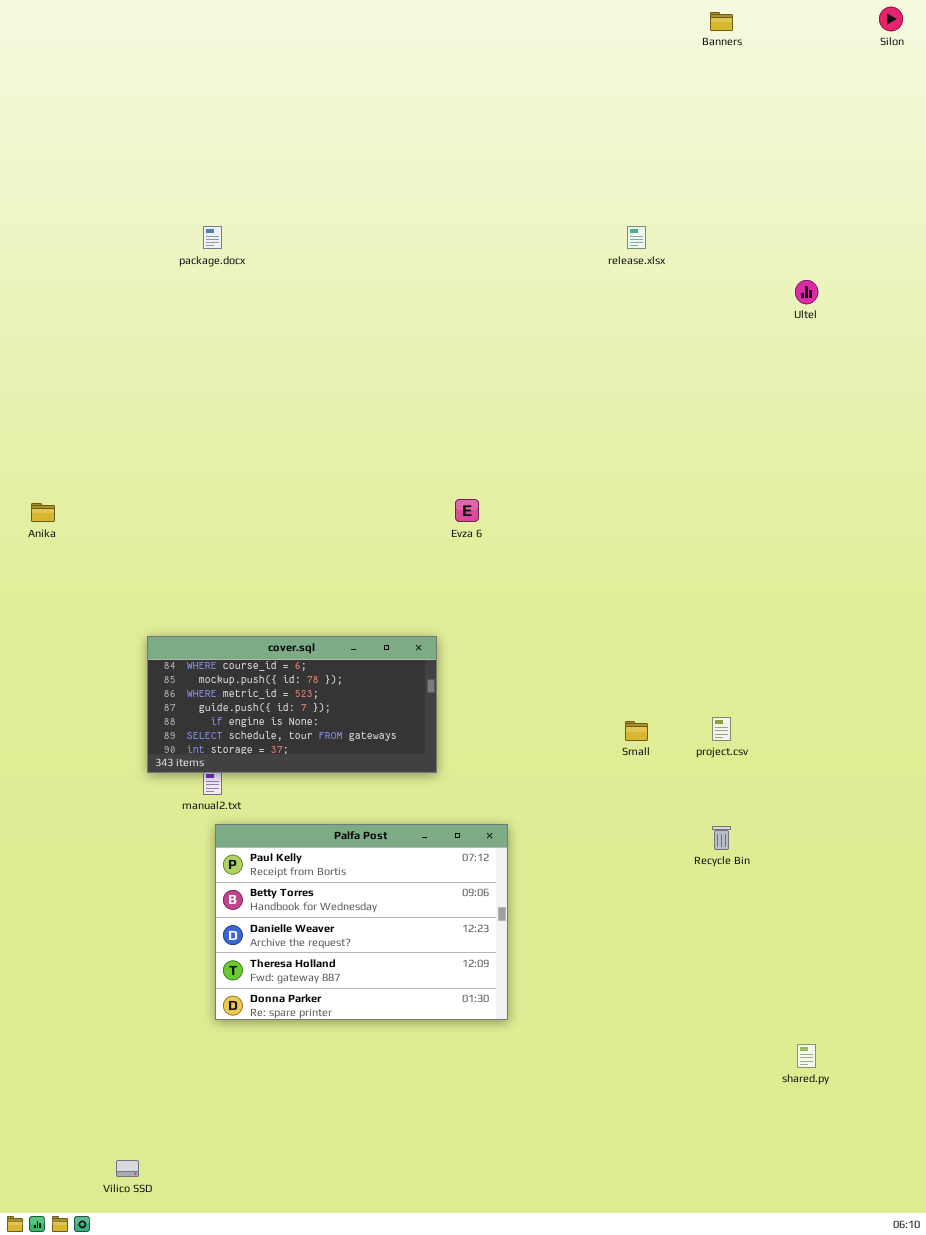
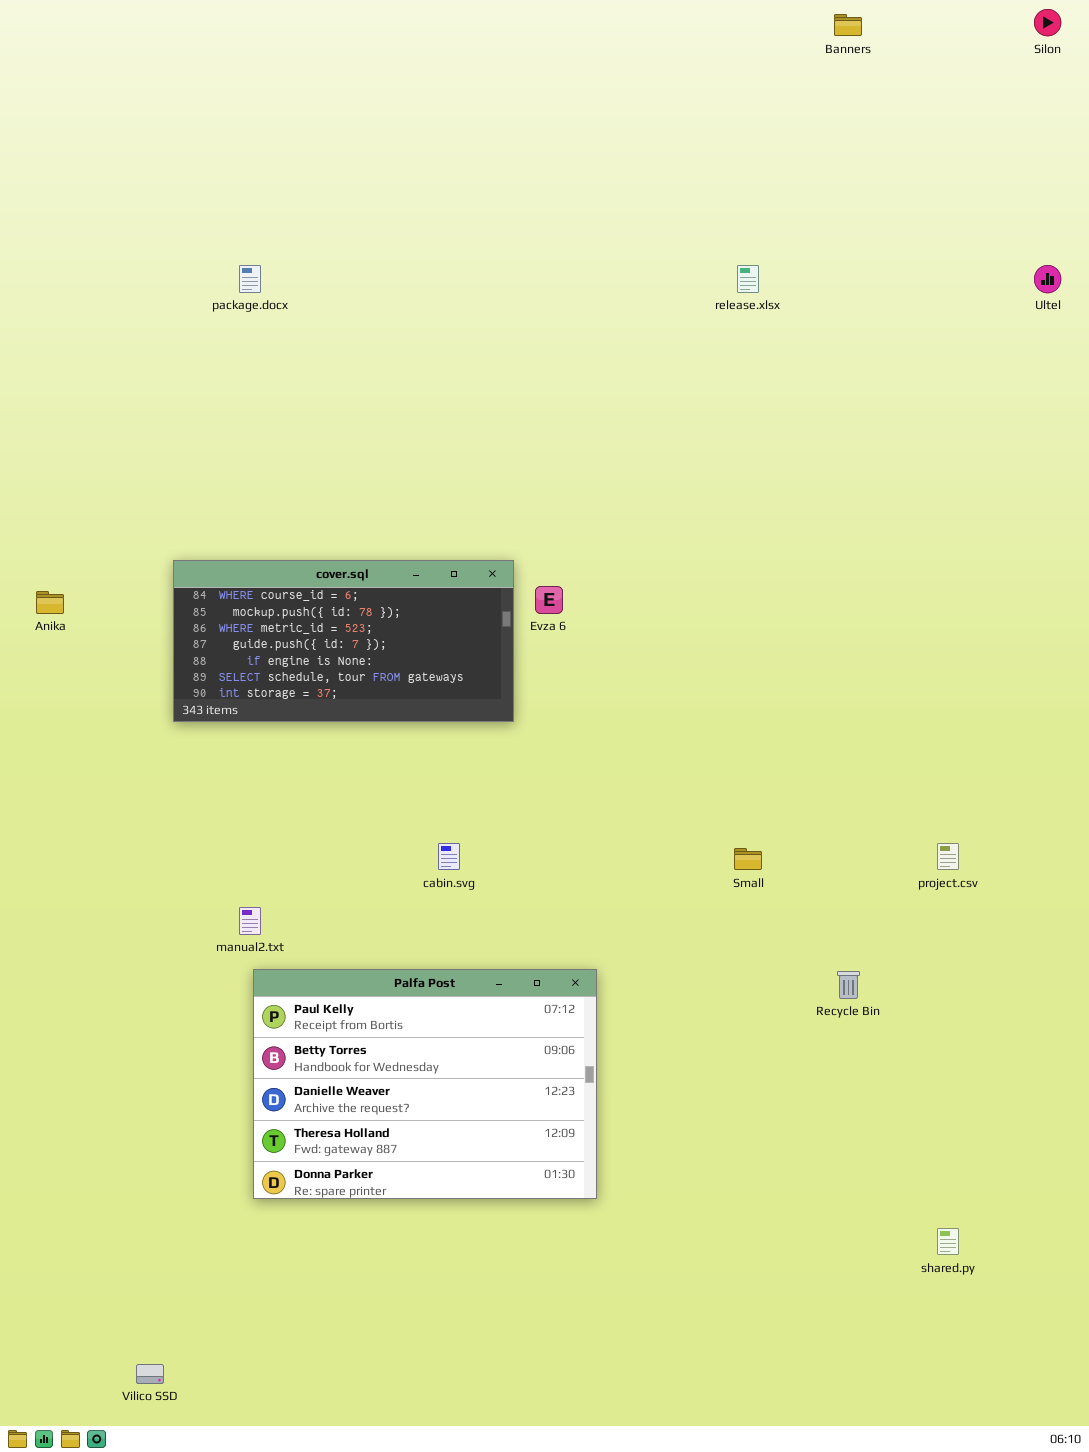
Ultel: [795,280,818,304] -> [1034,265,1061,293], moved
cover.sql: [147,636,437,773] -> [173,560,514,722], moved
project.csv: [712,717,731,741] -> [937,843,959,870], moved

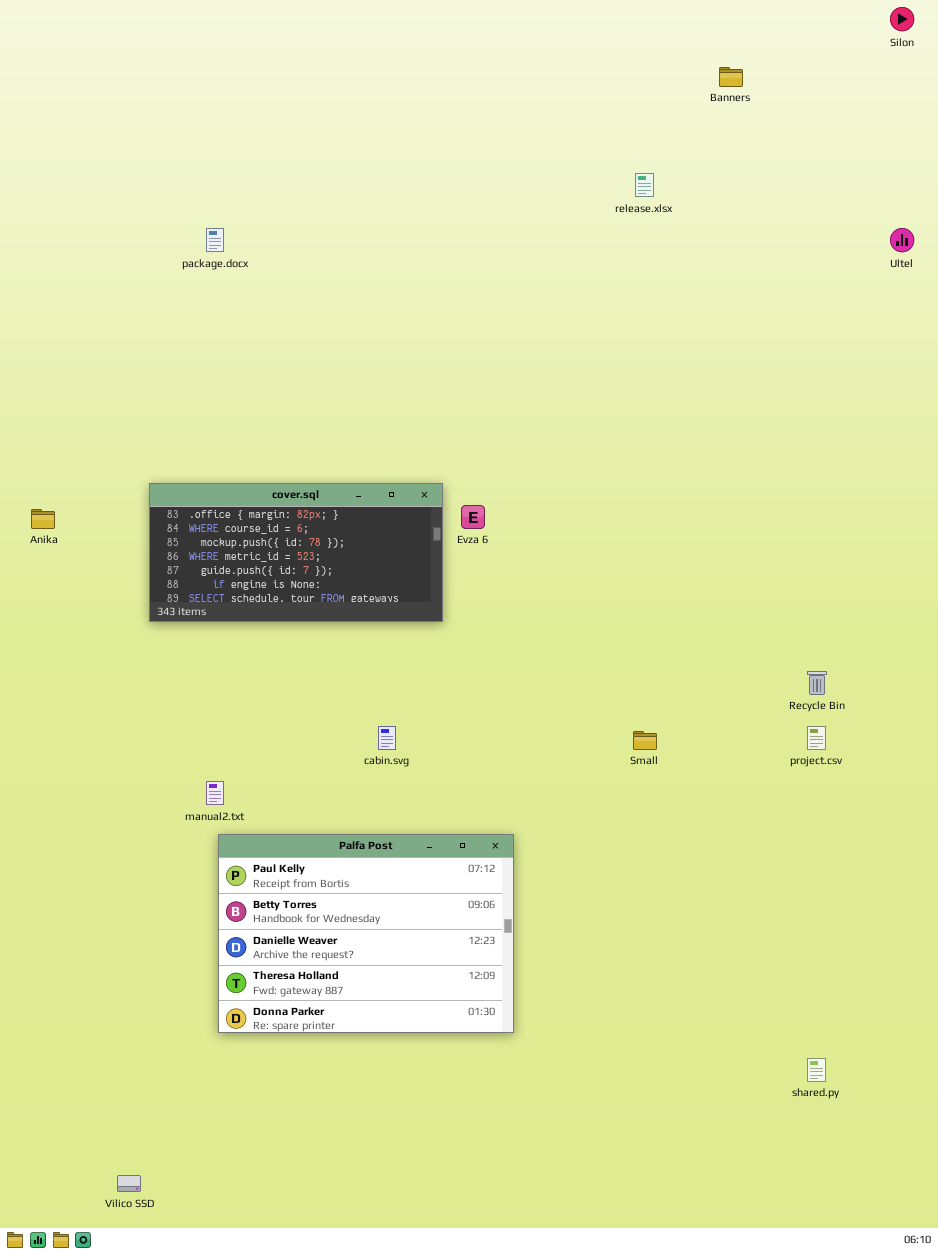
Banners: [834,14,862,36] -> [719,67,743,87], moved
release.xlsx: [737,265,759,293] -> [635,173,654,197], moved
cover.sql: [173,560,514,722] -> [149,483,443,622], scrolled up 1 row
Recycle Bin: [837,971,860,999] -> [807,671,827,695], moved

